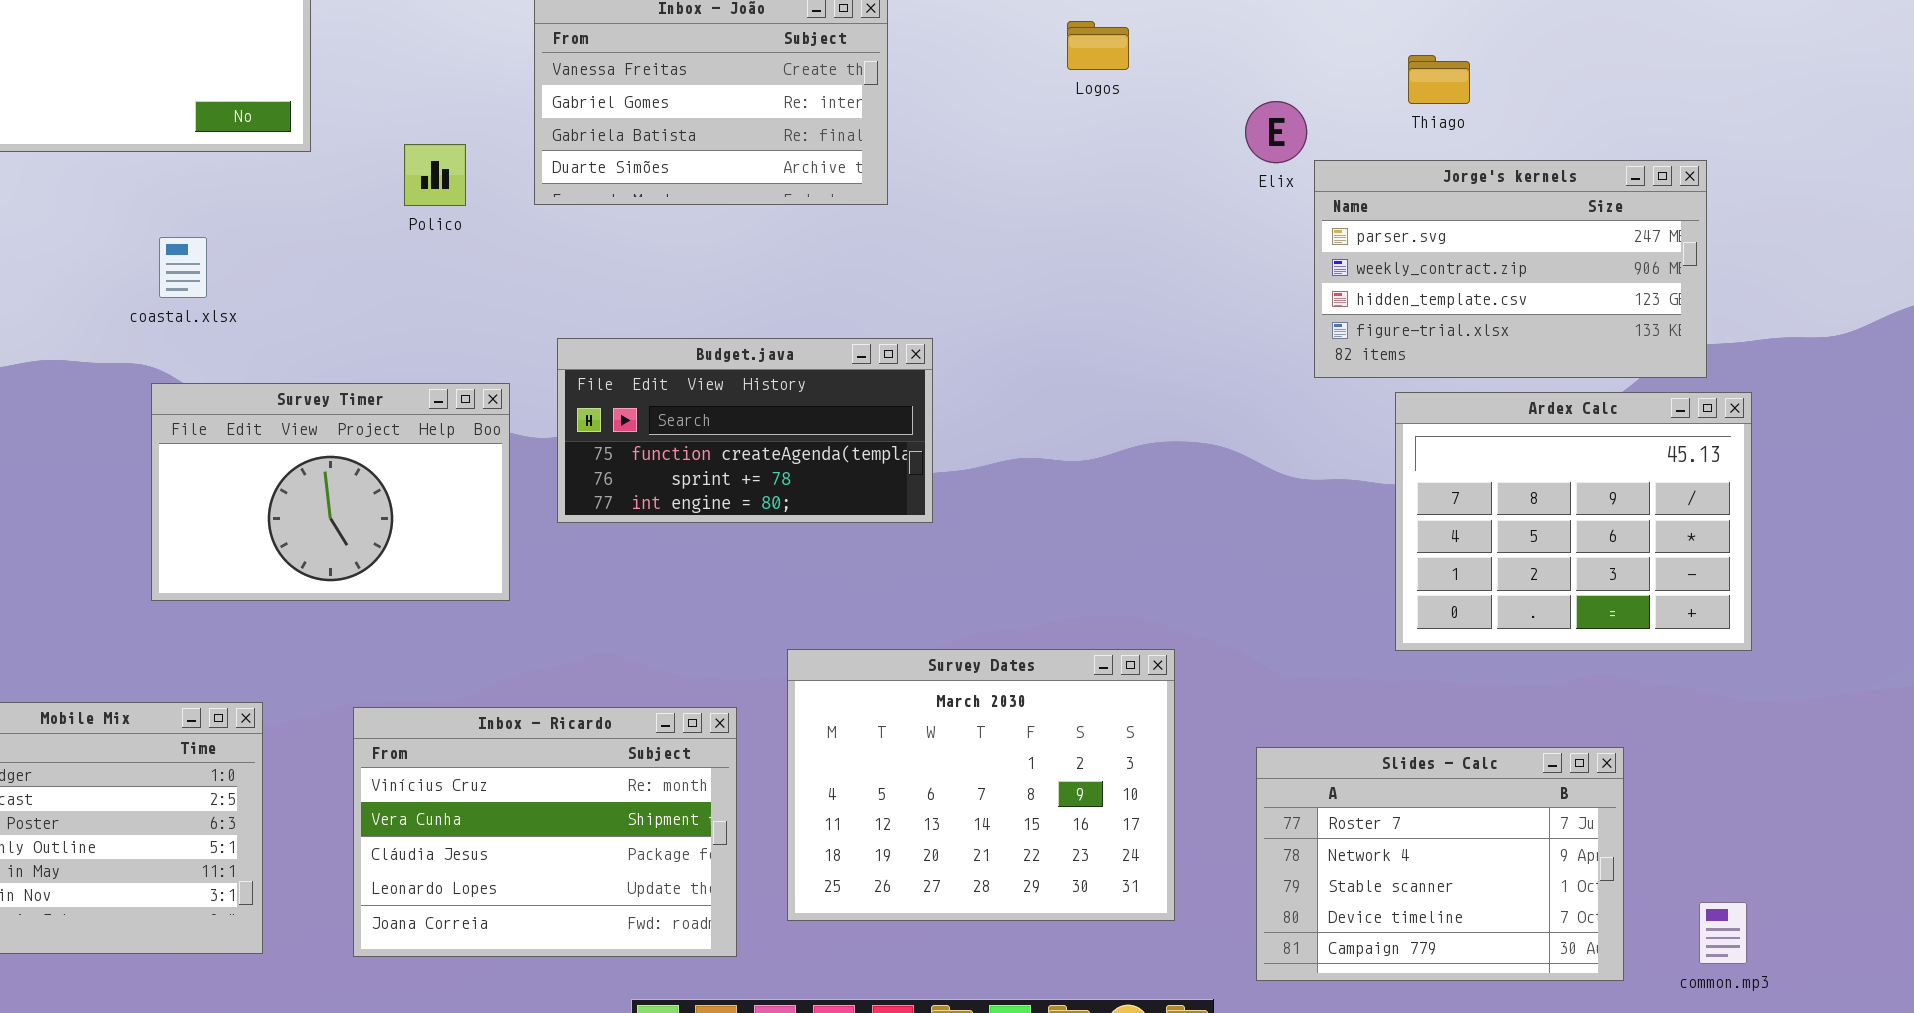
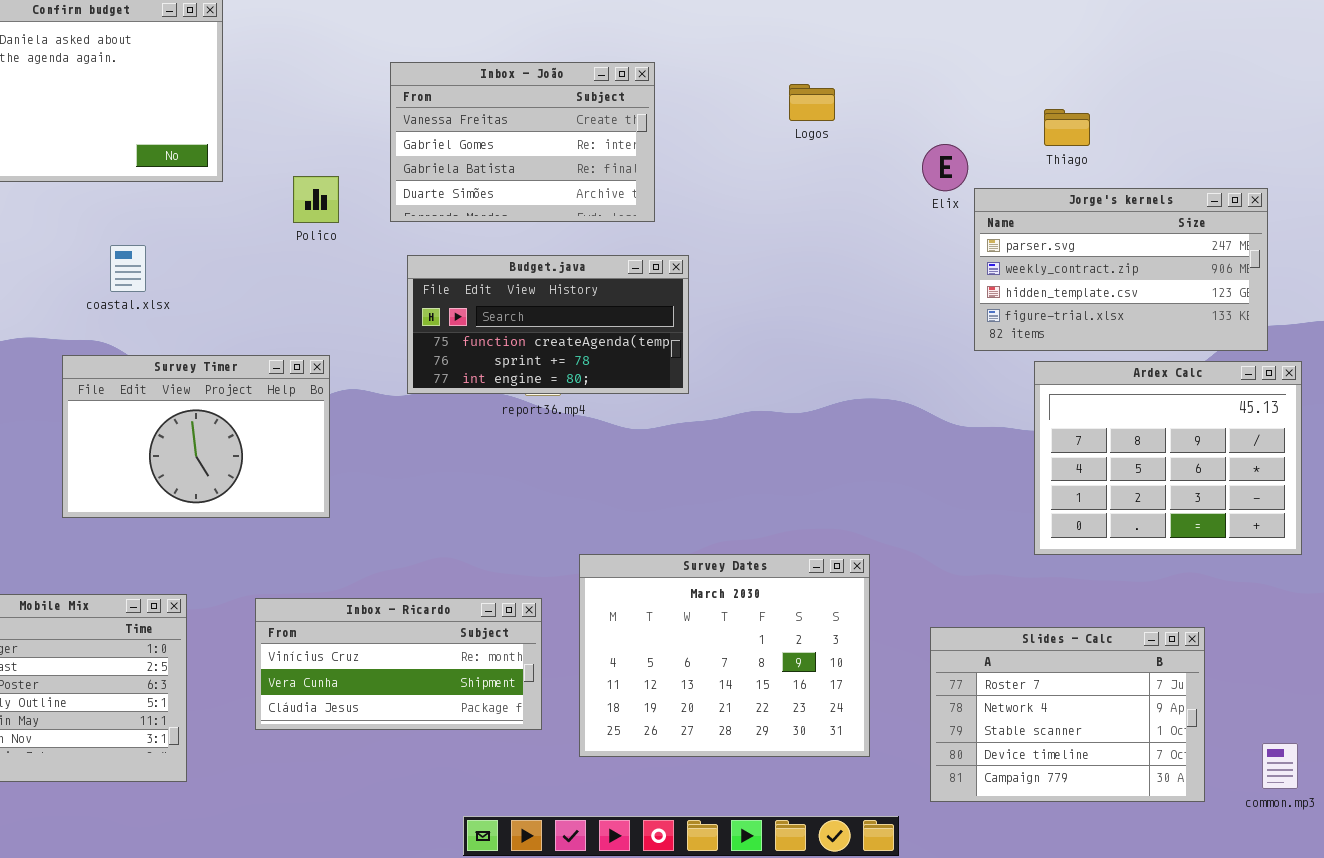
Budget.java: [557,338,933,523] -> [407,255,689,394], moved
Survey Timer: [151,383,510,601] -> [62,355,330,518], moved
Inbox - Ricardo: [353,707,737,957] -> [255,598,542,730], resized

